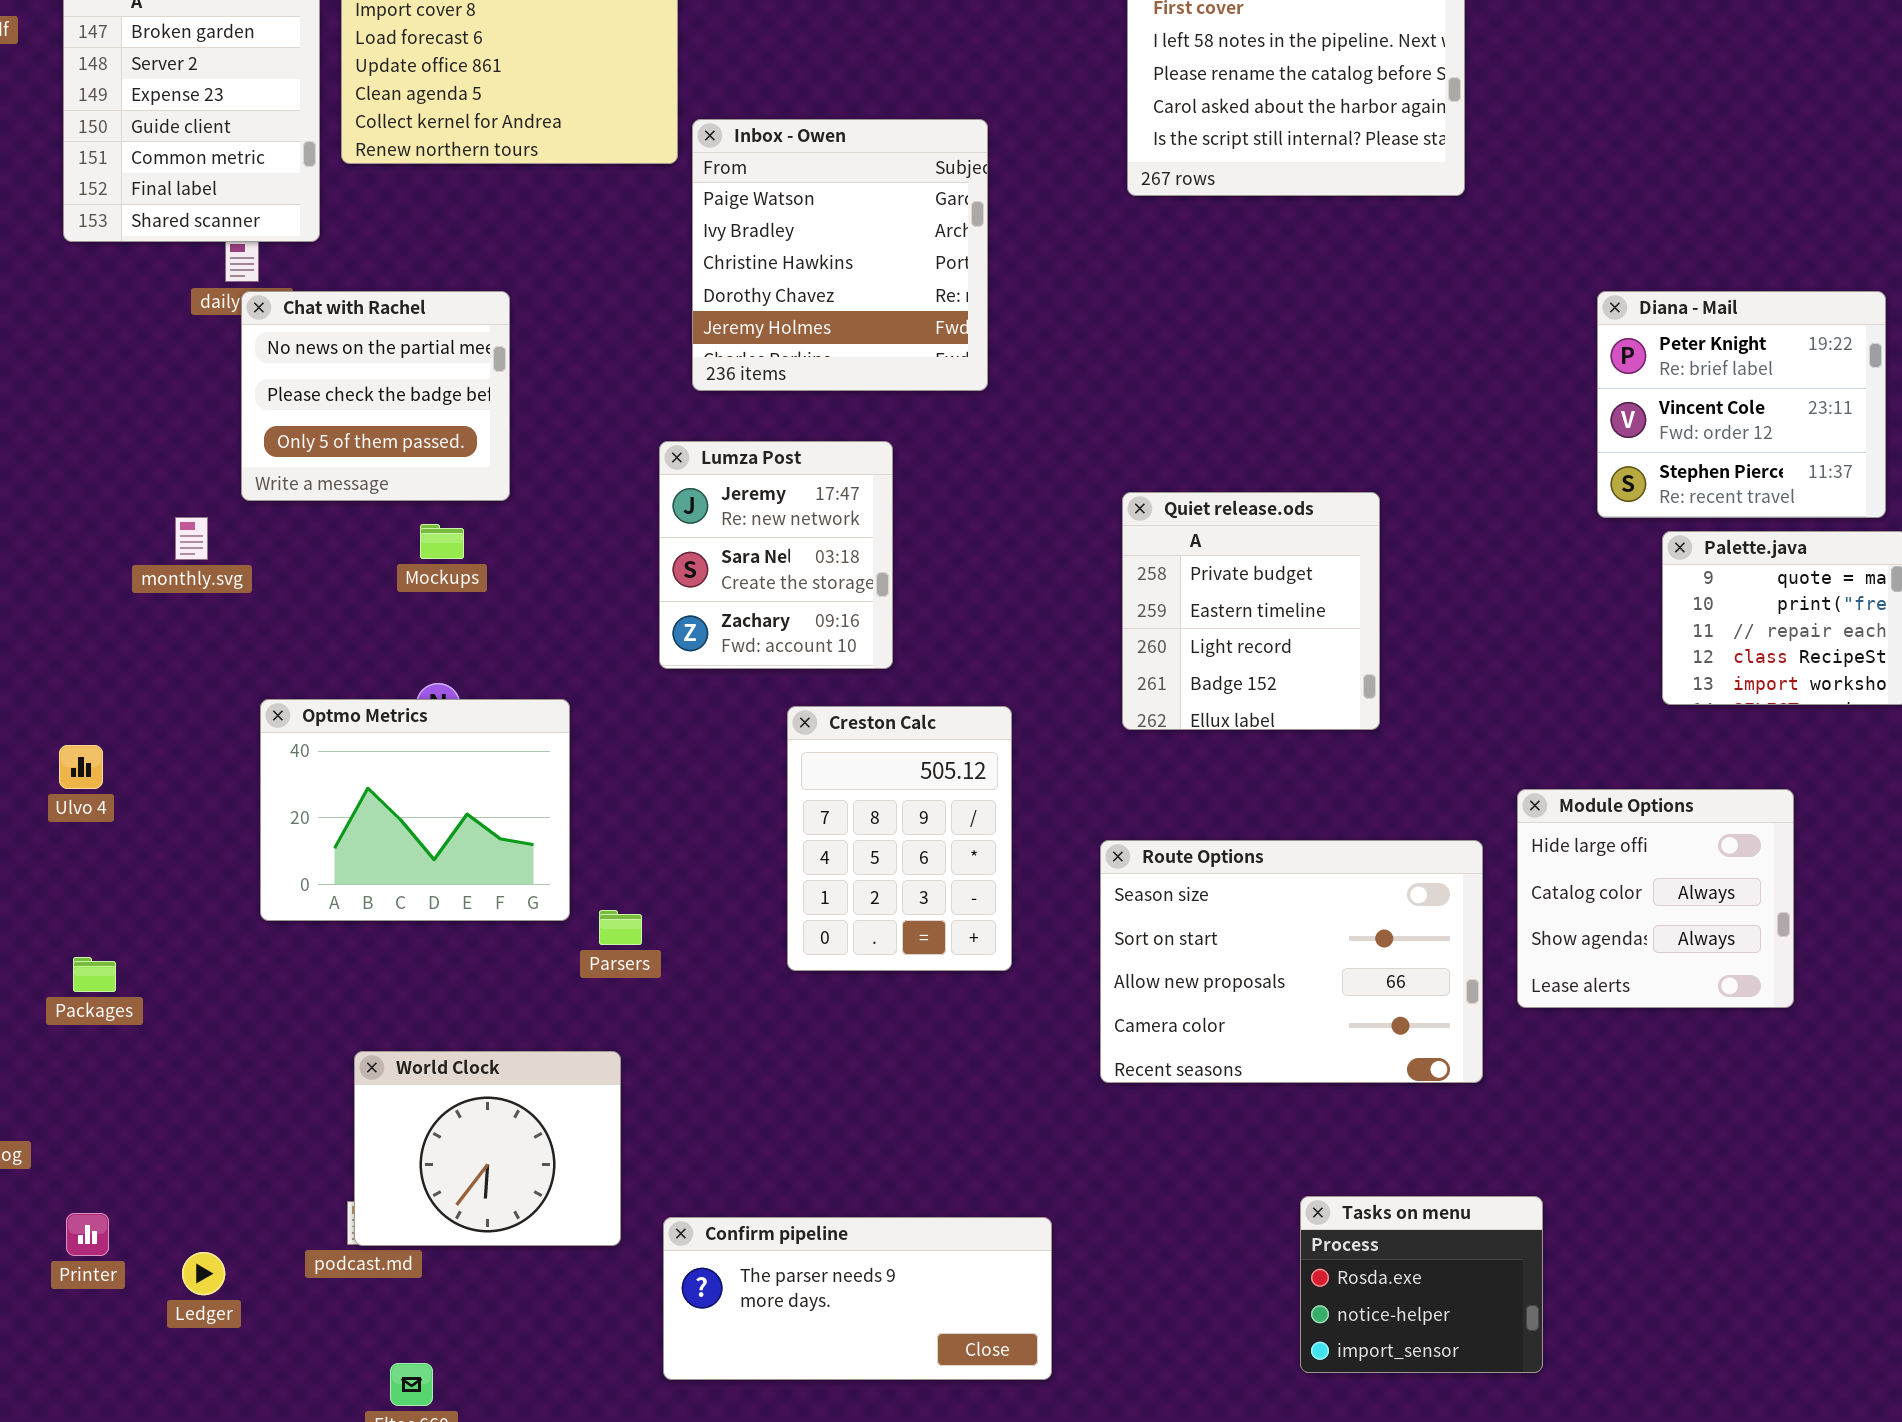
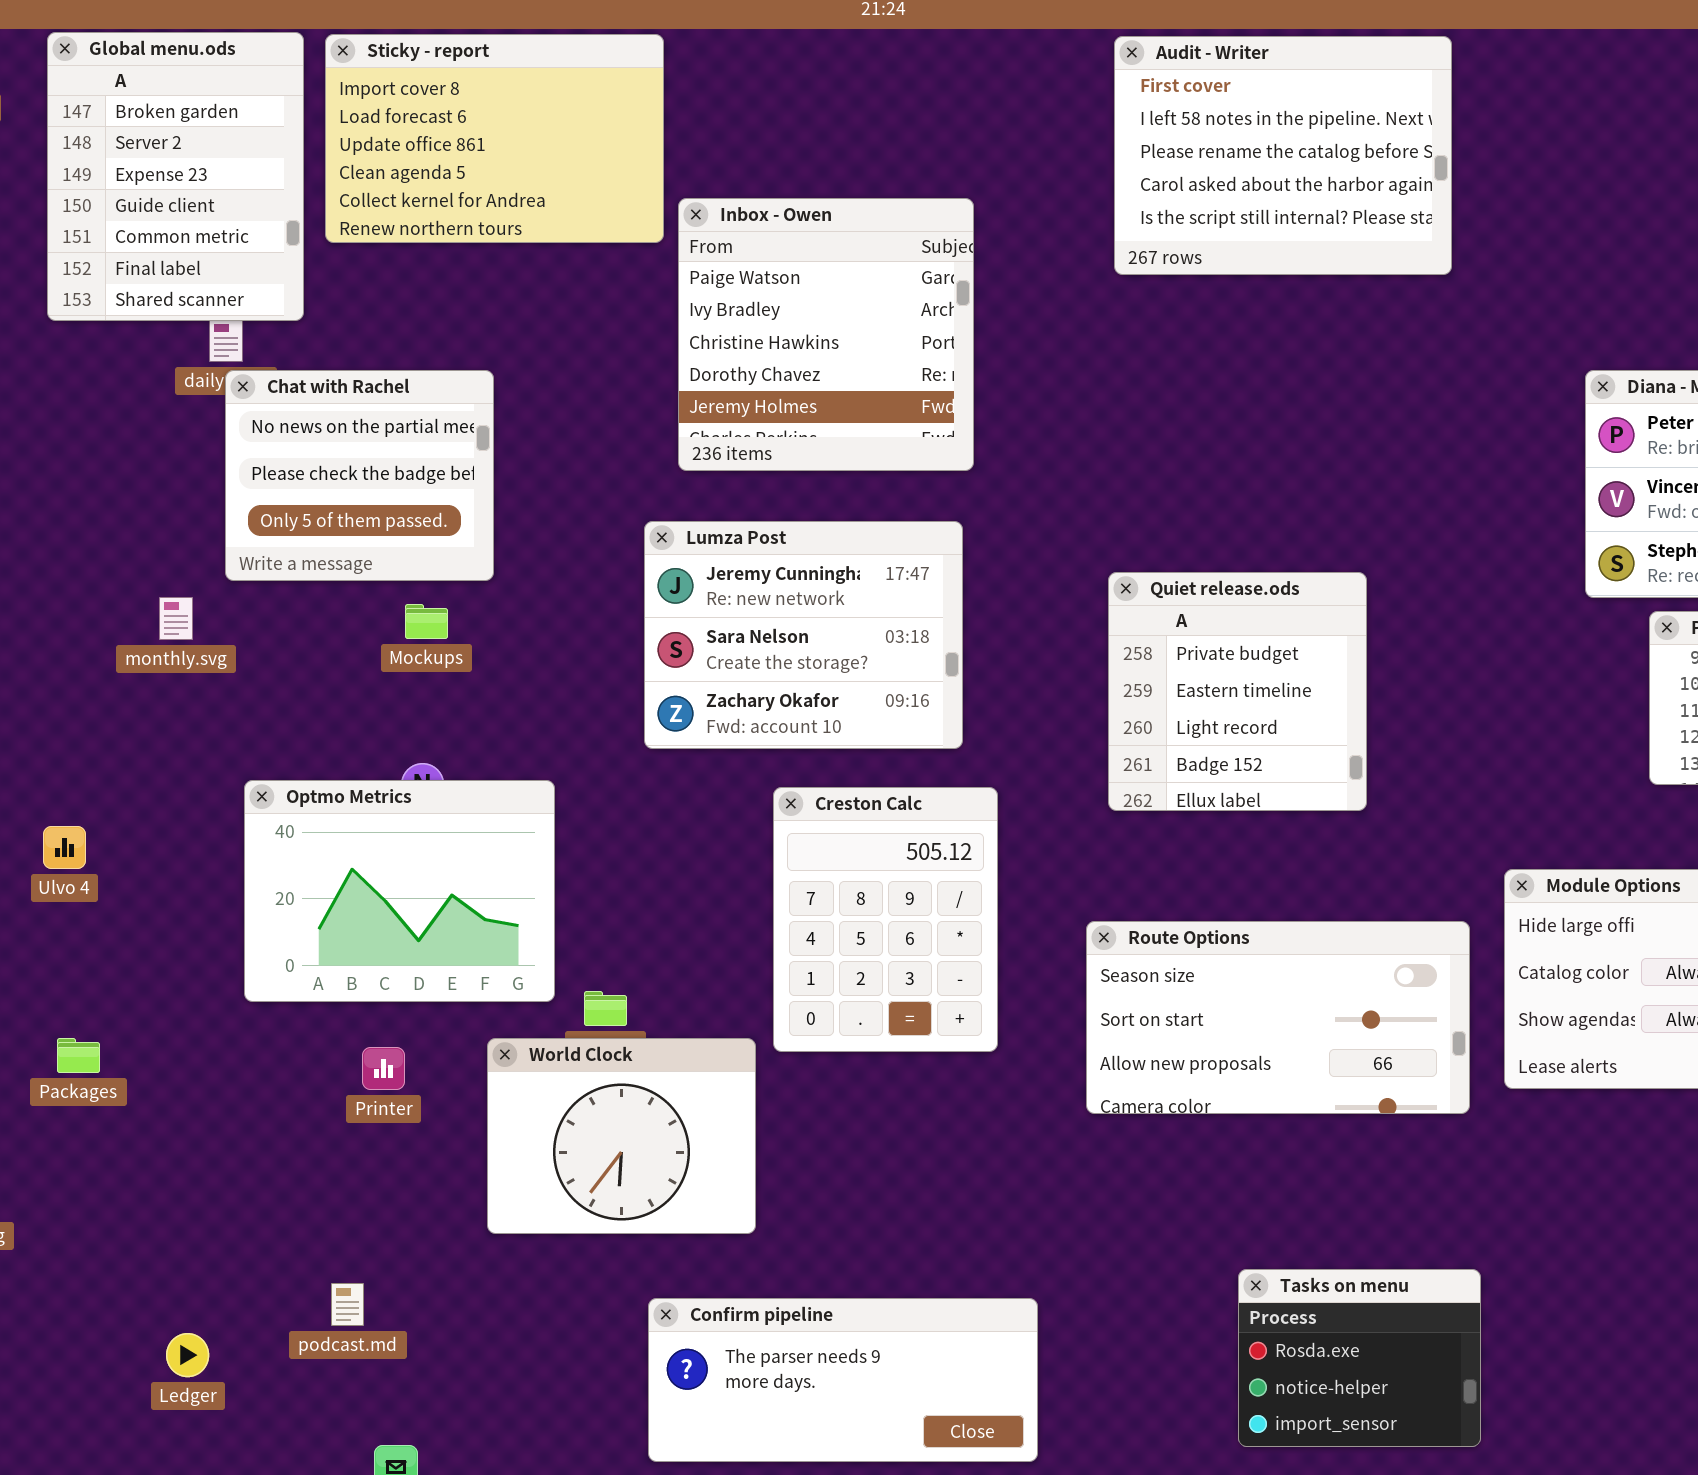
Lumza Post: [659,441,893,669] -> [644,521,963,749], resized
Route Options: [1100,840,1483,1083] -> [1086,921,1470,1114], resized
World Clock: [354,1051,621,1246] -> [487,1038,756,1234], moved
Tasks on menu: [1300,1196,1543,1373] -> [1238,1269,1481,1447], moved
Printer: [66,1213,109,1256] -> [362,1047,405,1090], moved

